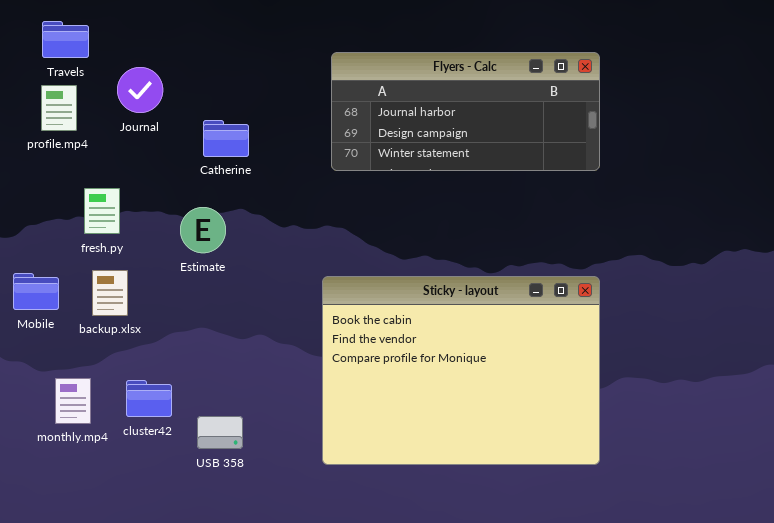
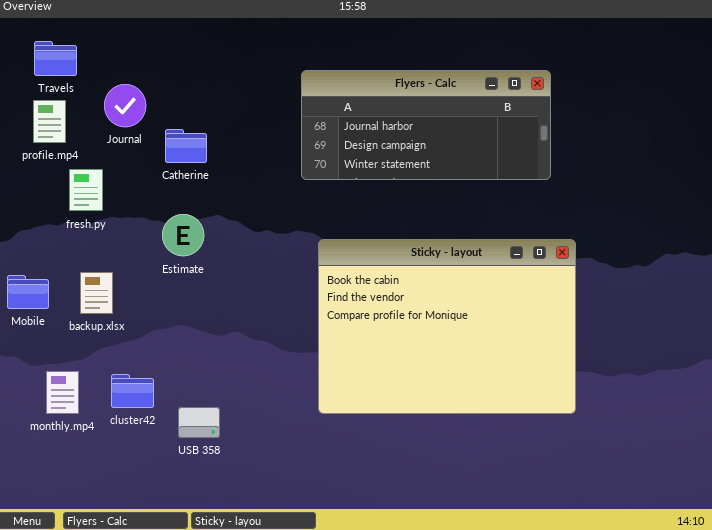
Catherine: [203,120,249,157] -> [165,129,207,163], moved
fresh.py: [84,188,120,234] -> [69,169,103,211], moved
Sticky - layout: [322,276,600,465] -> [318,239,576,414], moved

